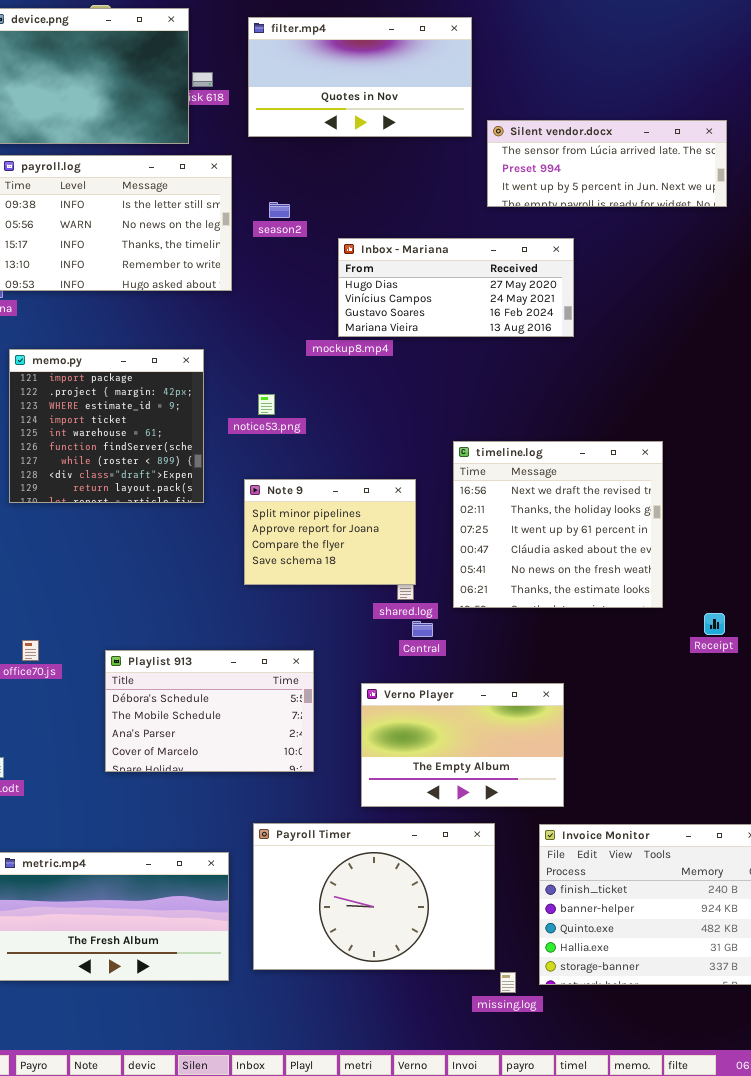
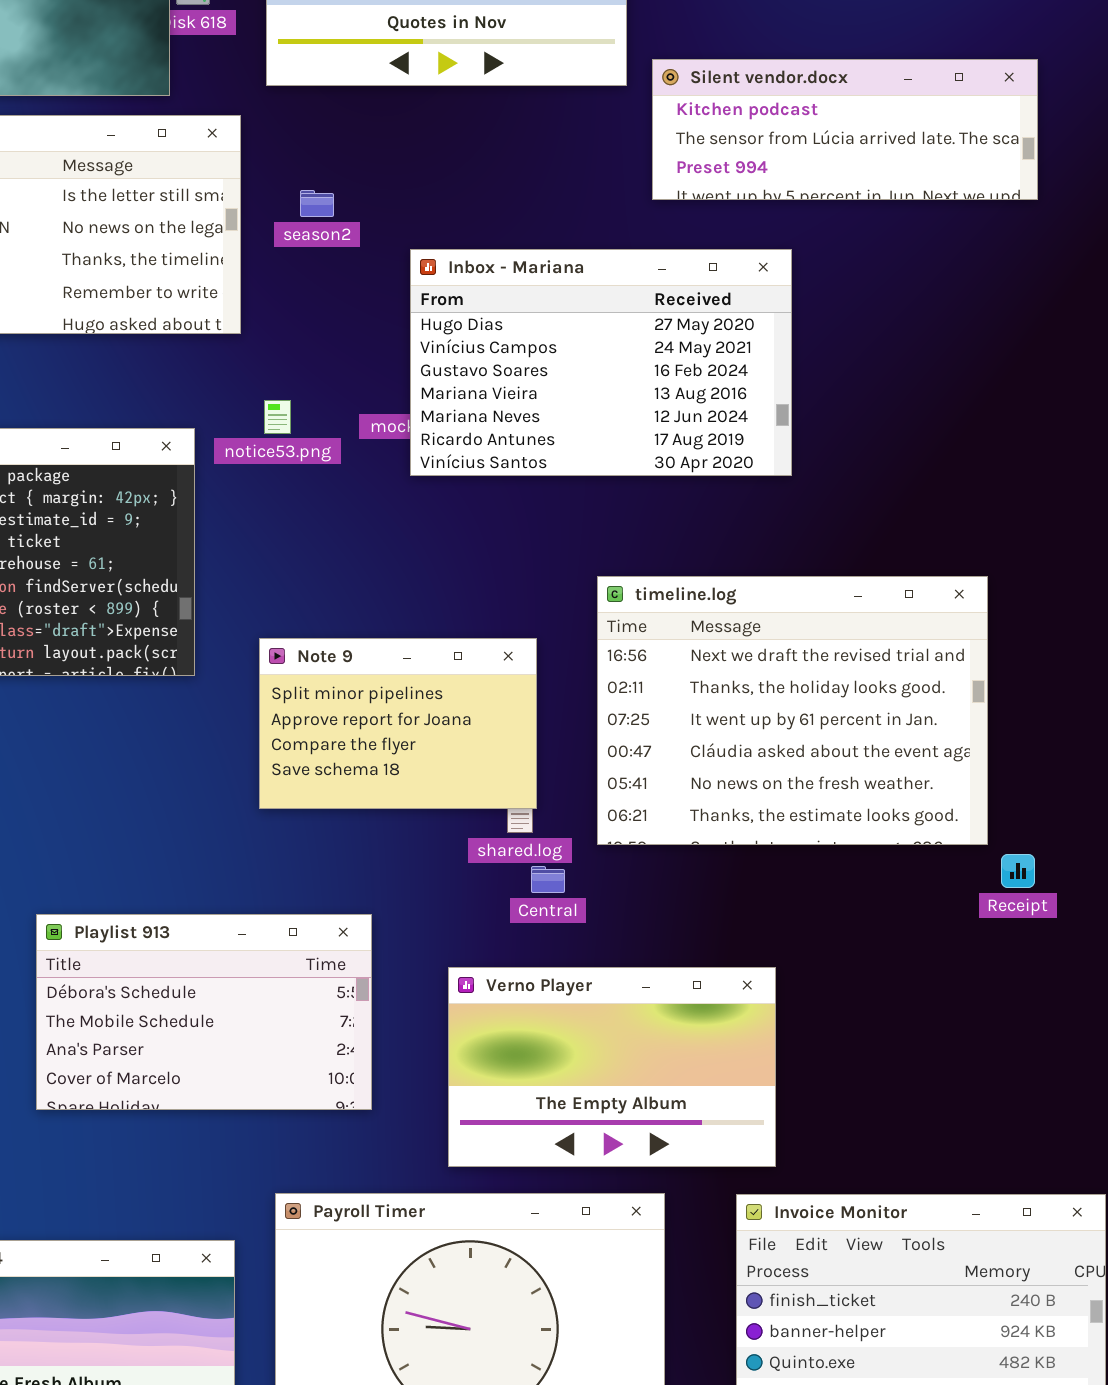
Silent vendor.docx: [487,120,727,207] -> [652,59,1038,200], scrolled up 1 row
Inbox - Mariana: [338,238,574,337] -> [410,249,792,476], resized
notice53.png: [258,394,275,415] -> [264,400,291,434], moved
timeline.log: [453,441,663,608] -> [597,576,988,845], resized

